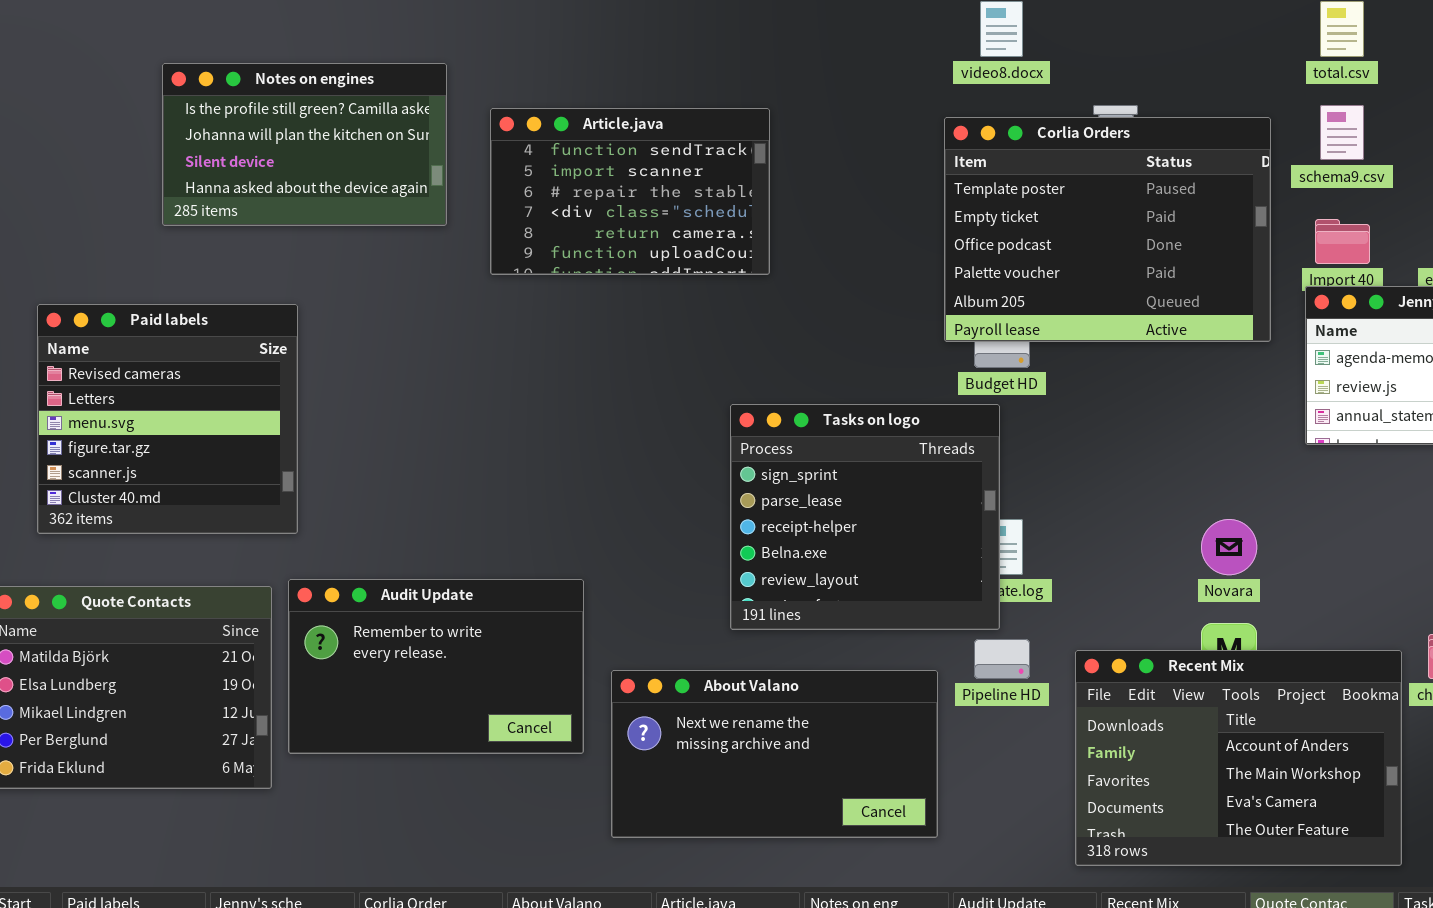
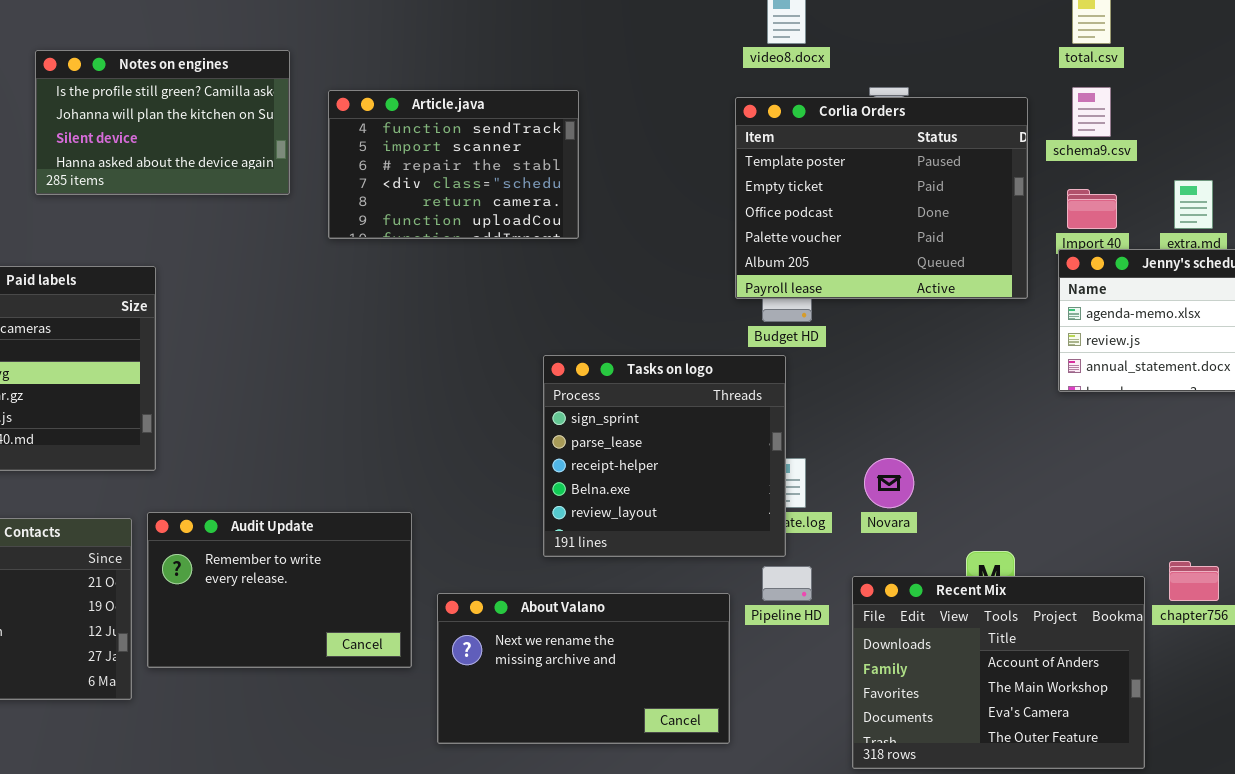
Novara: [1201,519,1257,575] -> [864,458,914,508], moved

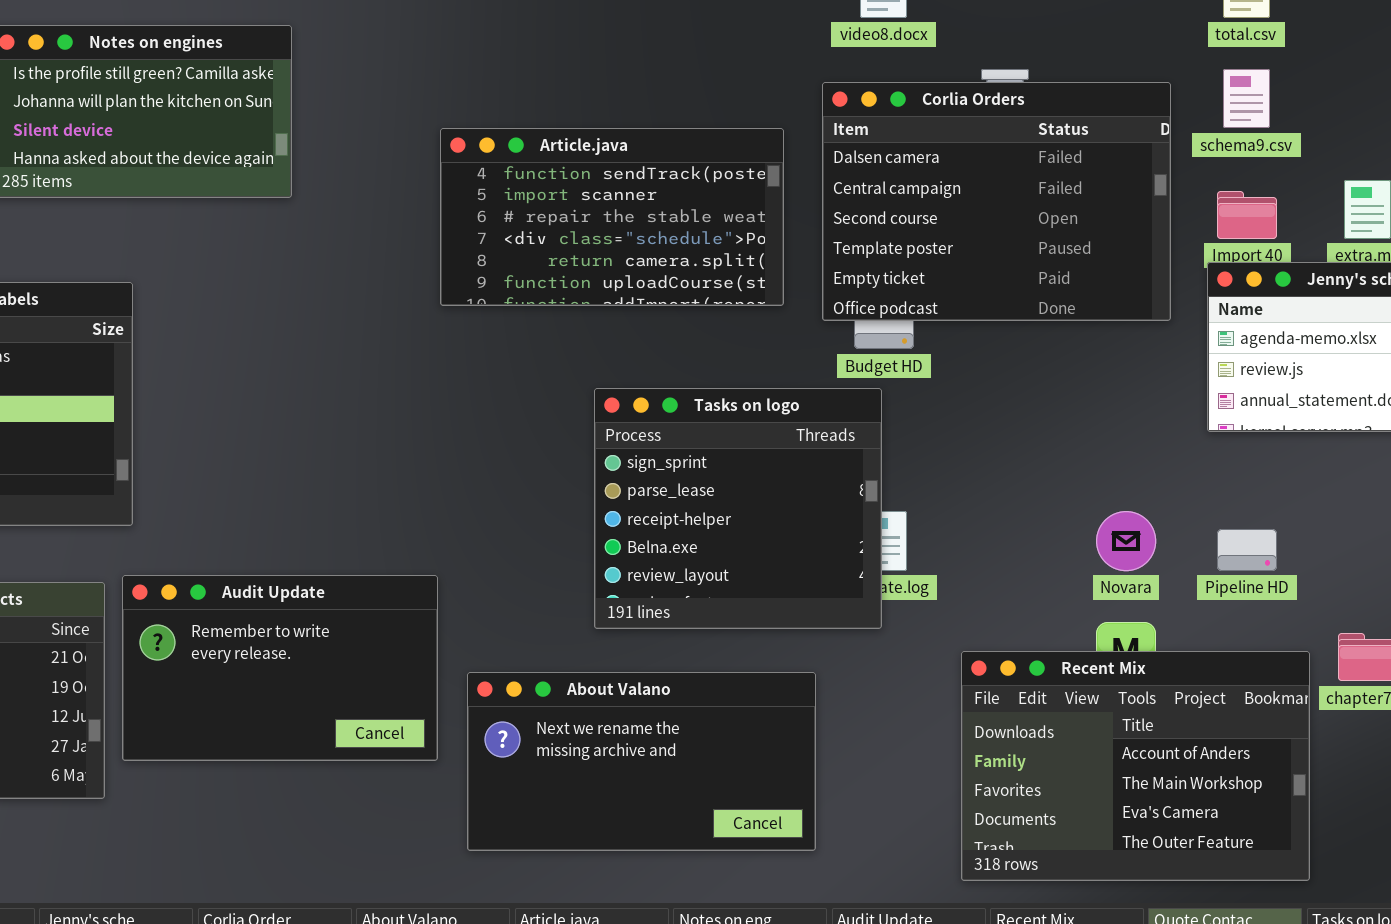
Article.java: [328,90,579,239] -> [440,128,784,306], moved, resized
Corlia Orders: [735,97,1028,299] -> [822,82,1171,321], scrolled up 3 rows
Novara: [864,458,914,508] -> [1096,511,1156,571], moved
Pipeline HD: [762,566,812,601] -> [1217,529,1277,571], moved

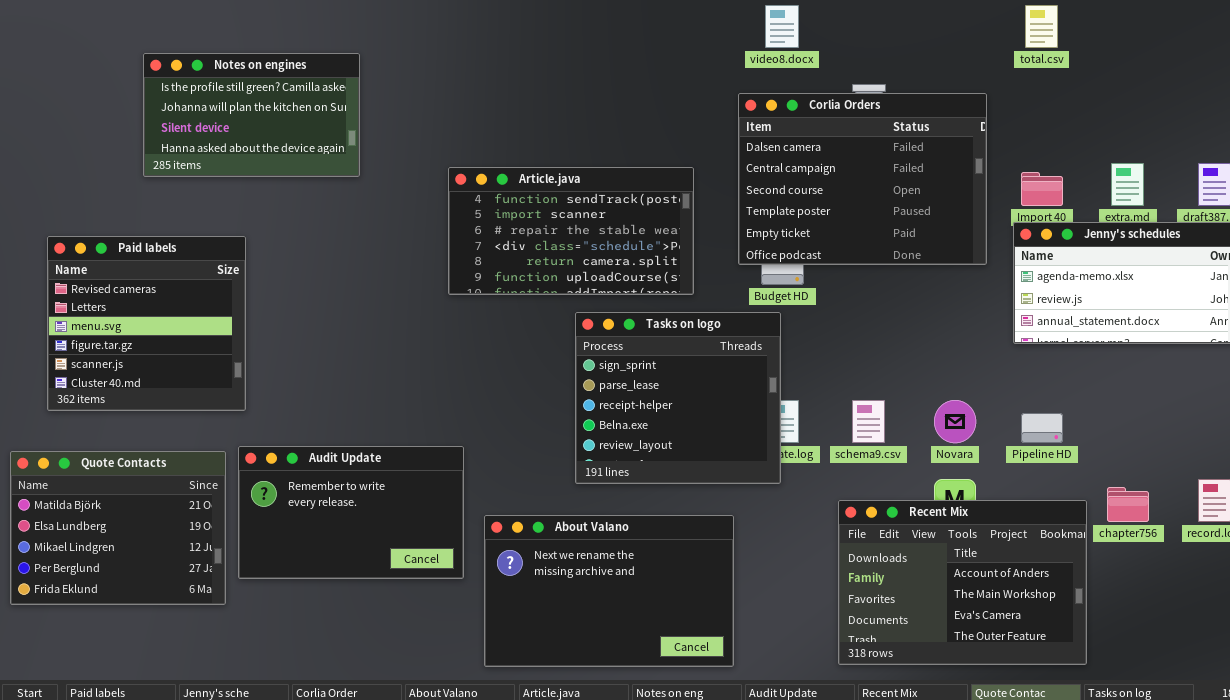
schema9.csv: [1223,69,1270,128] -> [852,400,885,443], moved
Article.java: [440,128,784,306] -> [448,167,694,295], moved
About Valano: [467,672,816,851] -> [484,515,734,667], resized

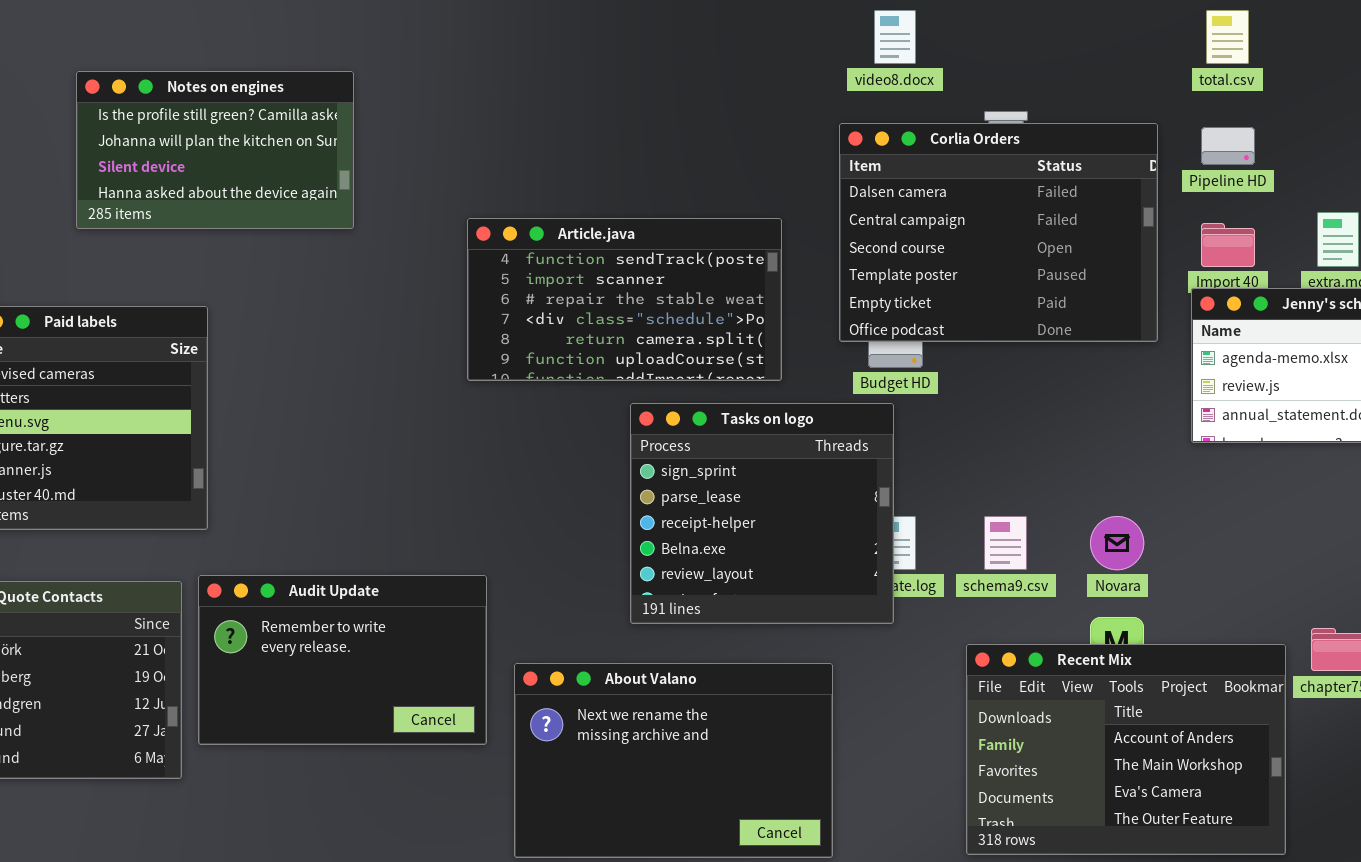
Pipeline HD: [1021,413,1063,443] -> [1201,127,1255,165], moved

